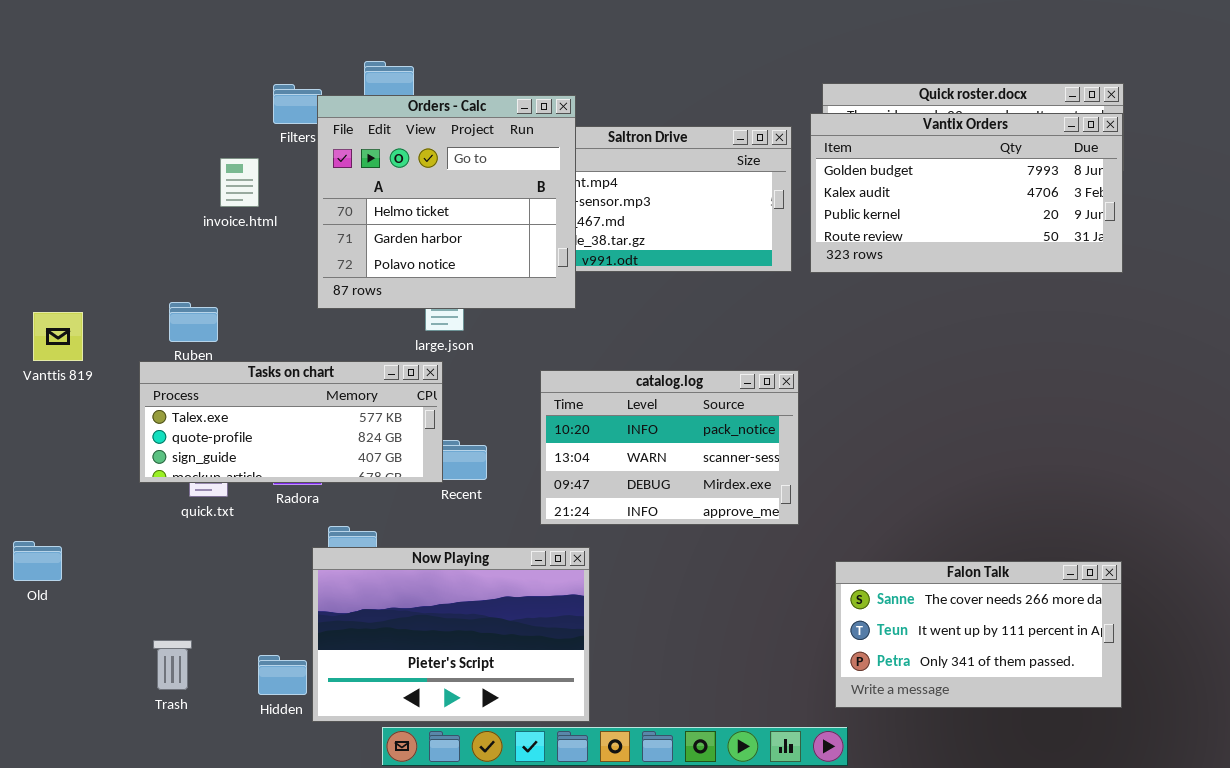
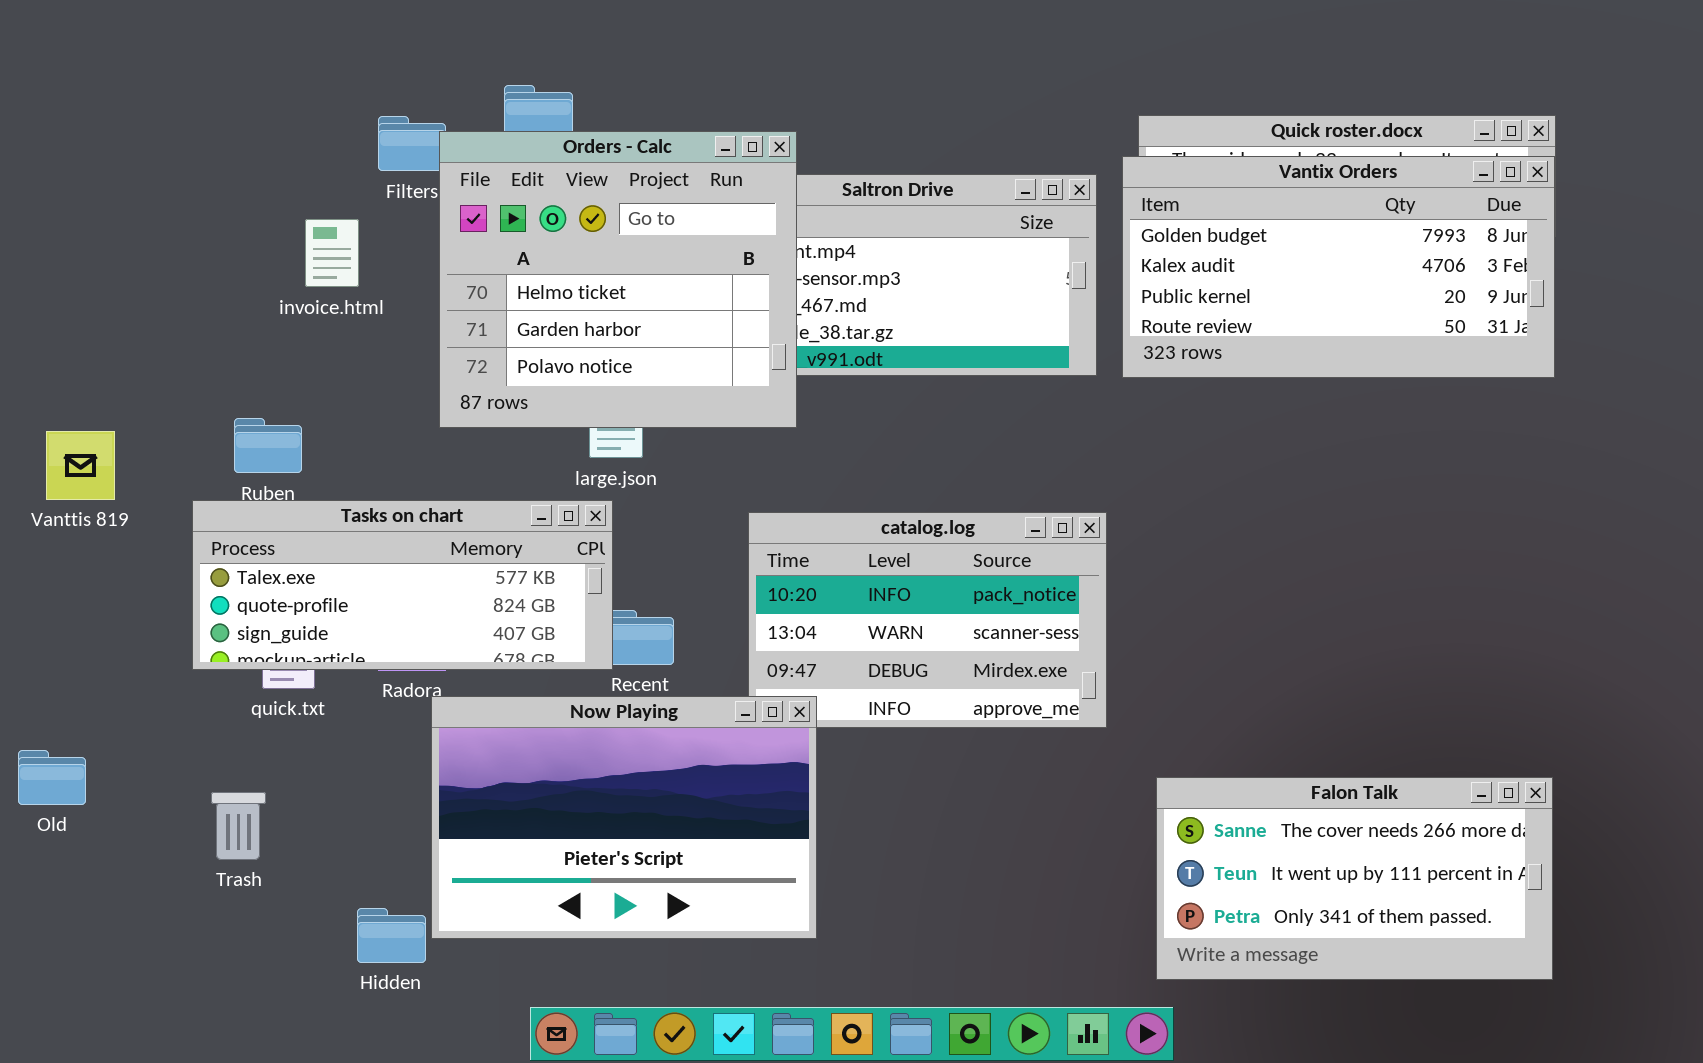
Now Playing: [312,547,590,722] -> [431,696,817,939], moved
Trash: [153,640,192,690] -> [211,792,266,860], moved

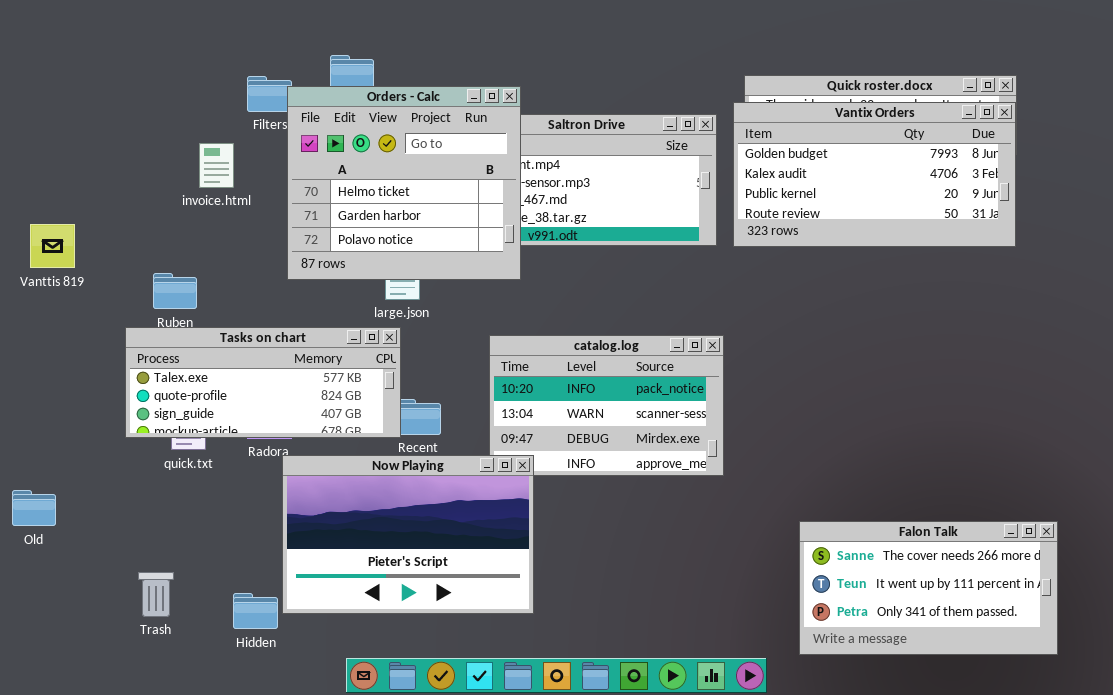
Vanttis 819: [46,431,115,500] -> [30,224,75,268], moved
Falon Talk: [1156,777,1553,980] -> [799,521,1058,655], moved
Trash: [211,792,266,860] -> [138,572,174,617], moved

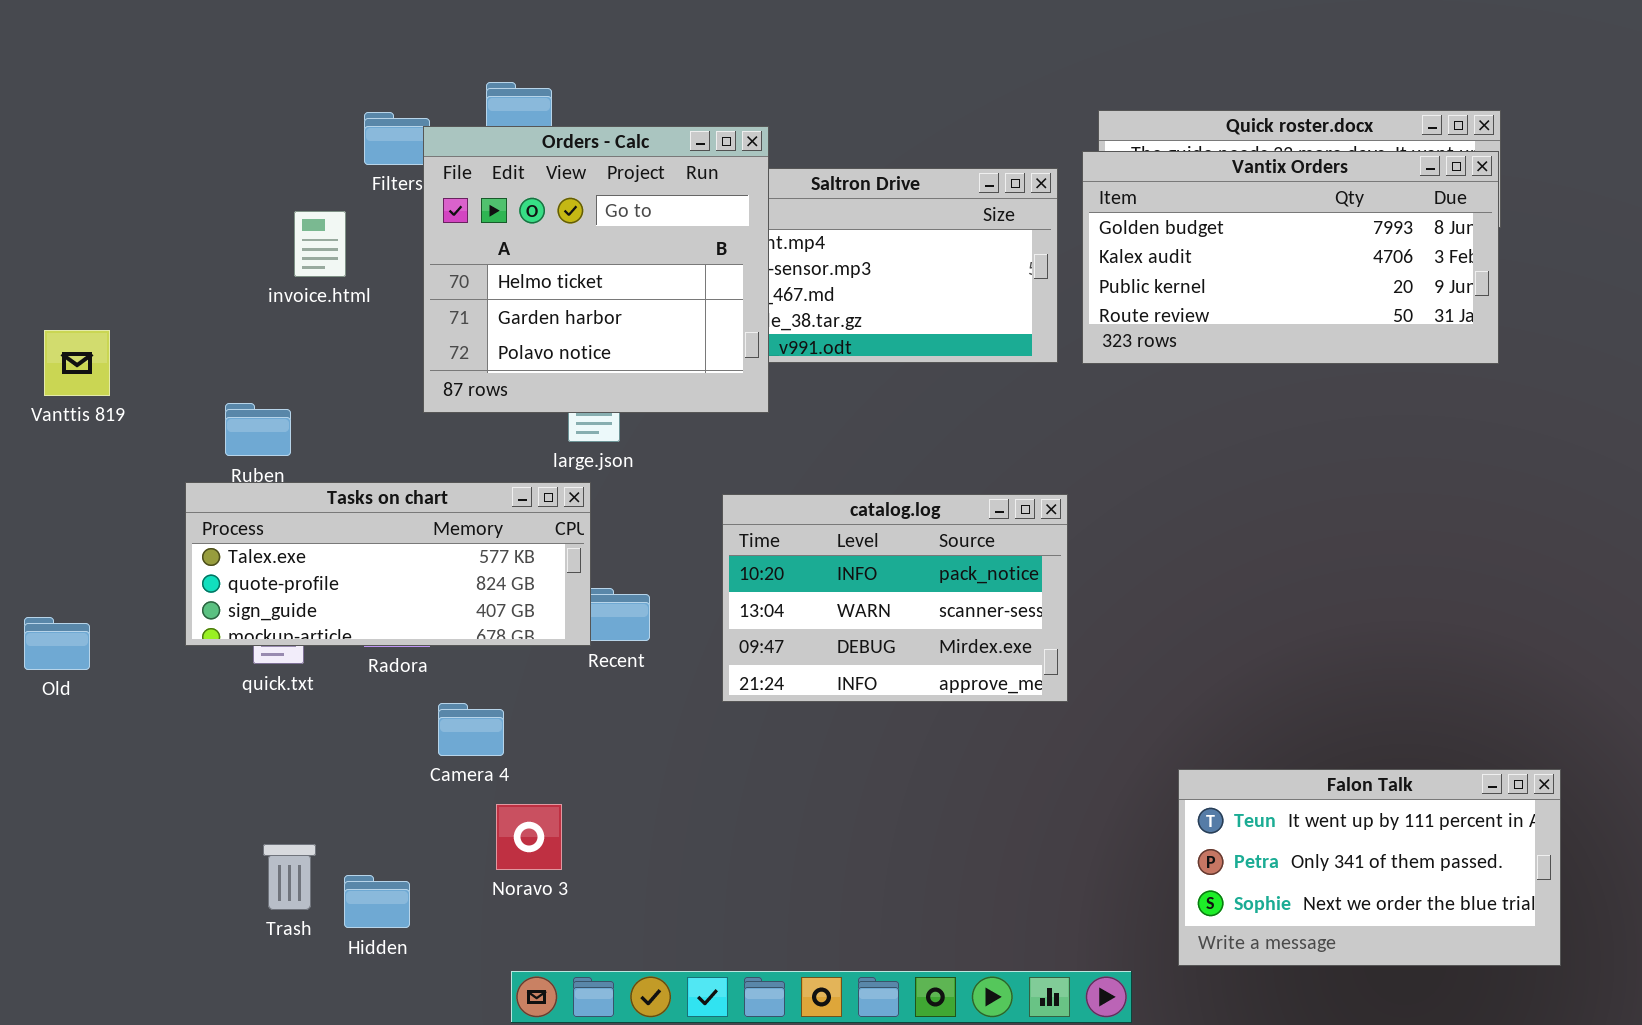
Now Playing: [282,455,534,614] -> none, closed
Old: [12,490,56,526] -> [24,617,90,670], moved
Falon Talk: [799,521,1058,655] -> [1178,769,1561,966], scrolled down 1 row
Trash: [138,572,174,617] -> [263,844,316,910], moved

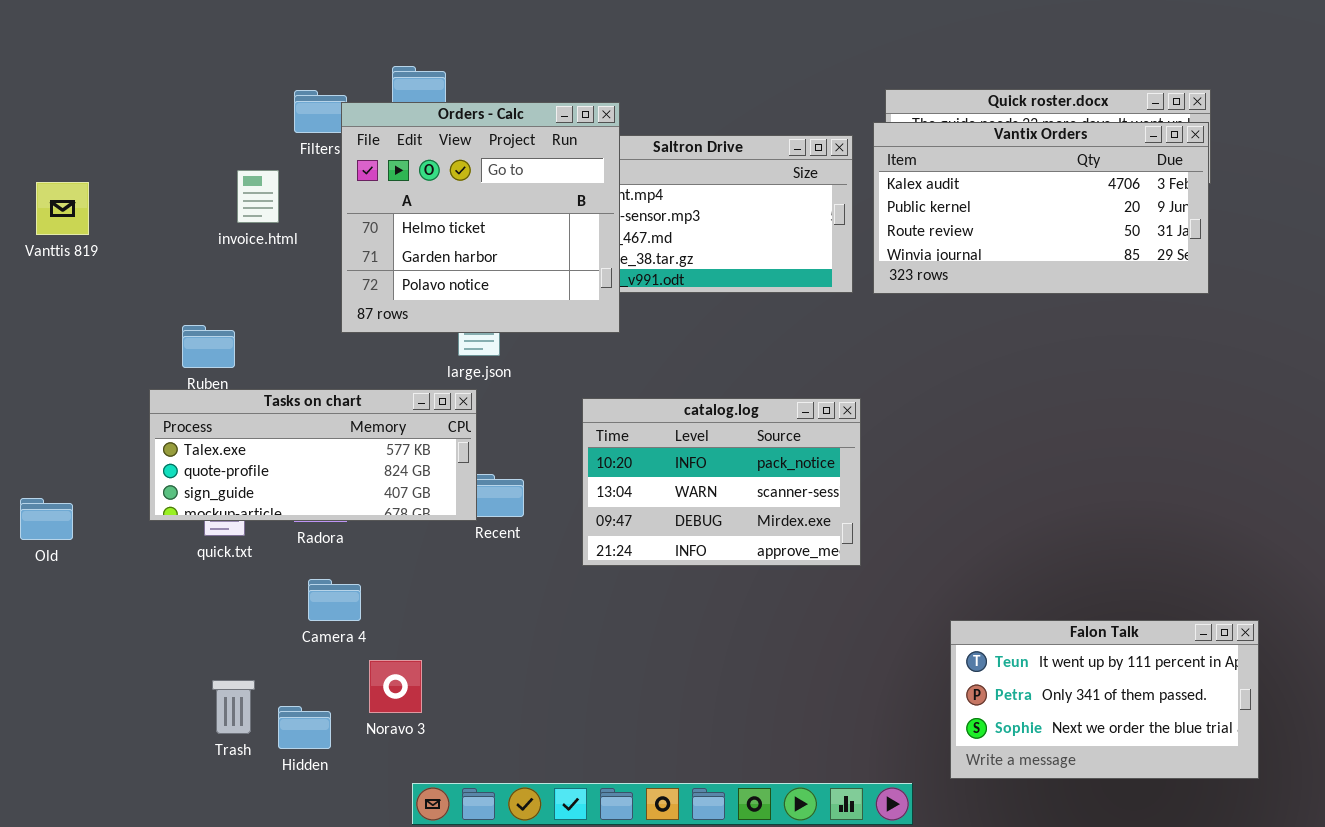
Vantix Orders: [1082,151,1499,364] -> [873,122,1209,294], scrolled down 1 row
Vanttis 819: [44,330,110,396] -> [36,182,89,235], moved
Camera 4: [438,703,504,756] -> [308,579,361,621], moved
Noravo 3: [496,804,562,870] -> [369,660,422,713], moved

